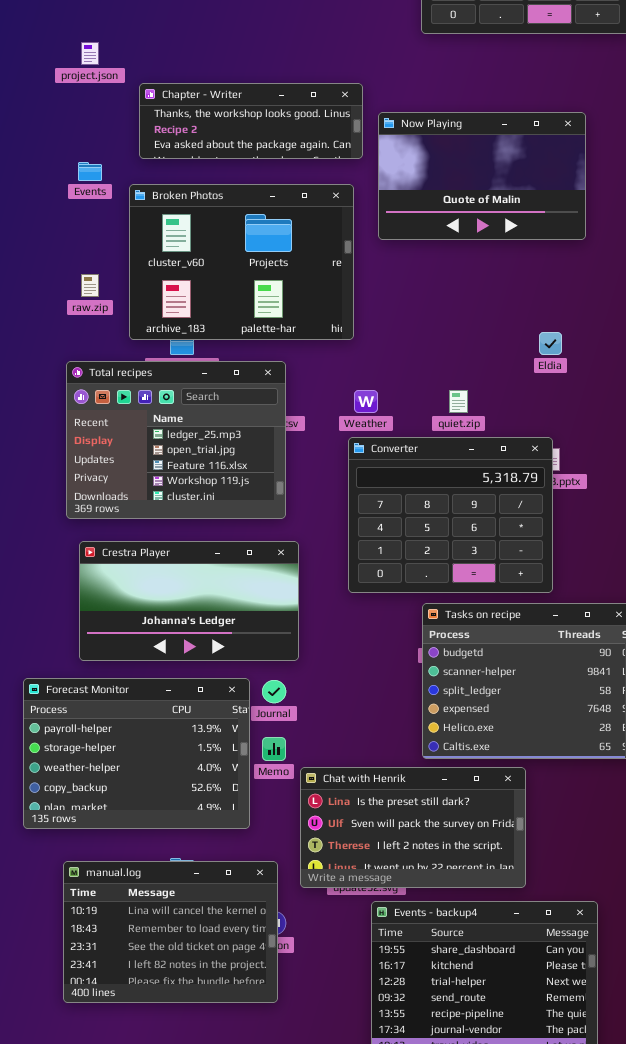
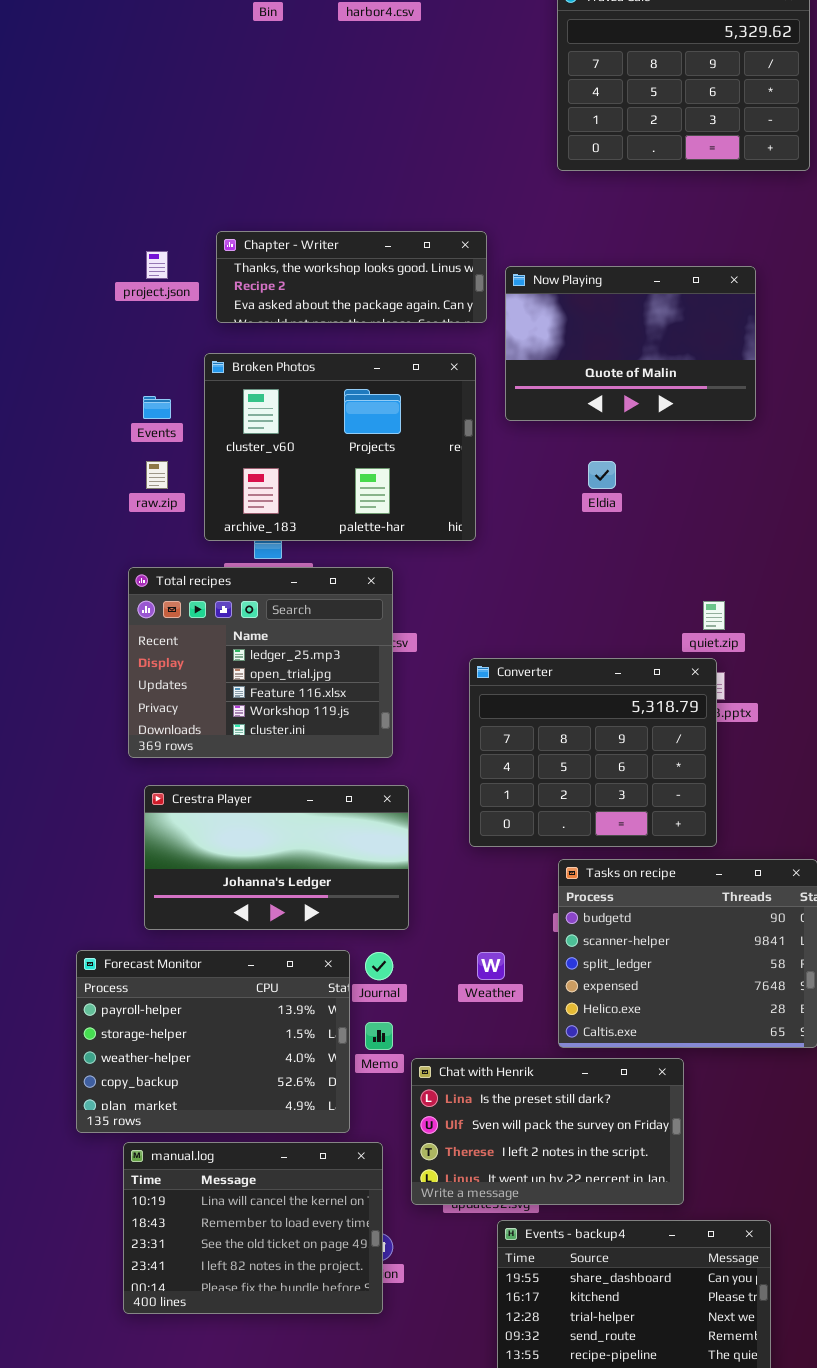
project.json: [81,42,99,65] -> [146,251,168,279], moved
Events: [78,162,102,181] -> [143,396,171,419], moved
Eldia: [539,332,562,355] -> [588,461,616,489], moved
Weather: [354,390,378,413] -> [477,952,505,980], moved
quiet.zip: [449,390,468,413] -> [703,601,725,630], moved
manual.log: [63,861,278,1003] -> [123,1142,383,1314], moved

